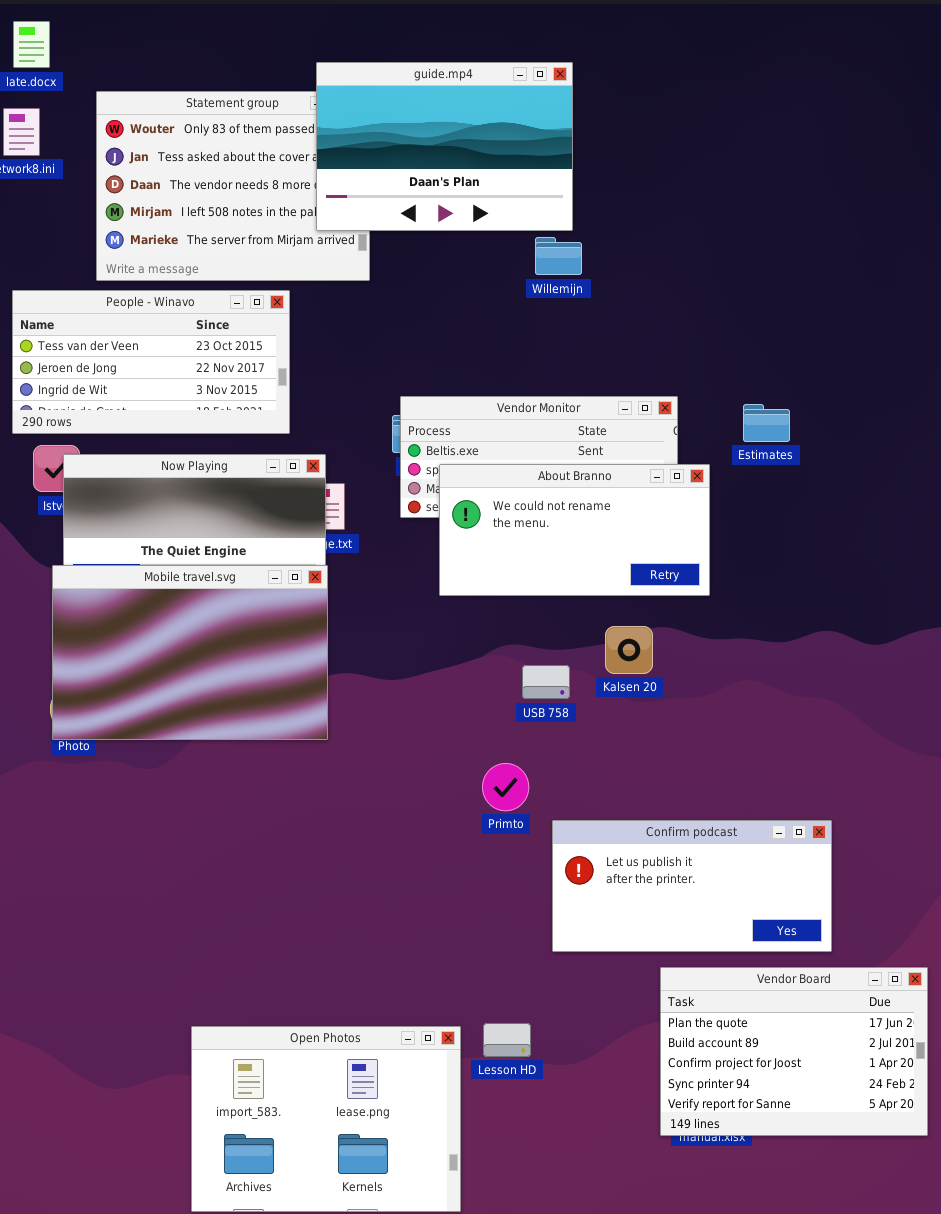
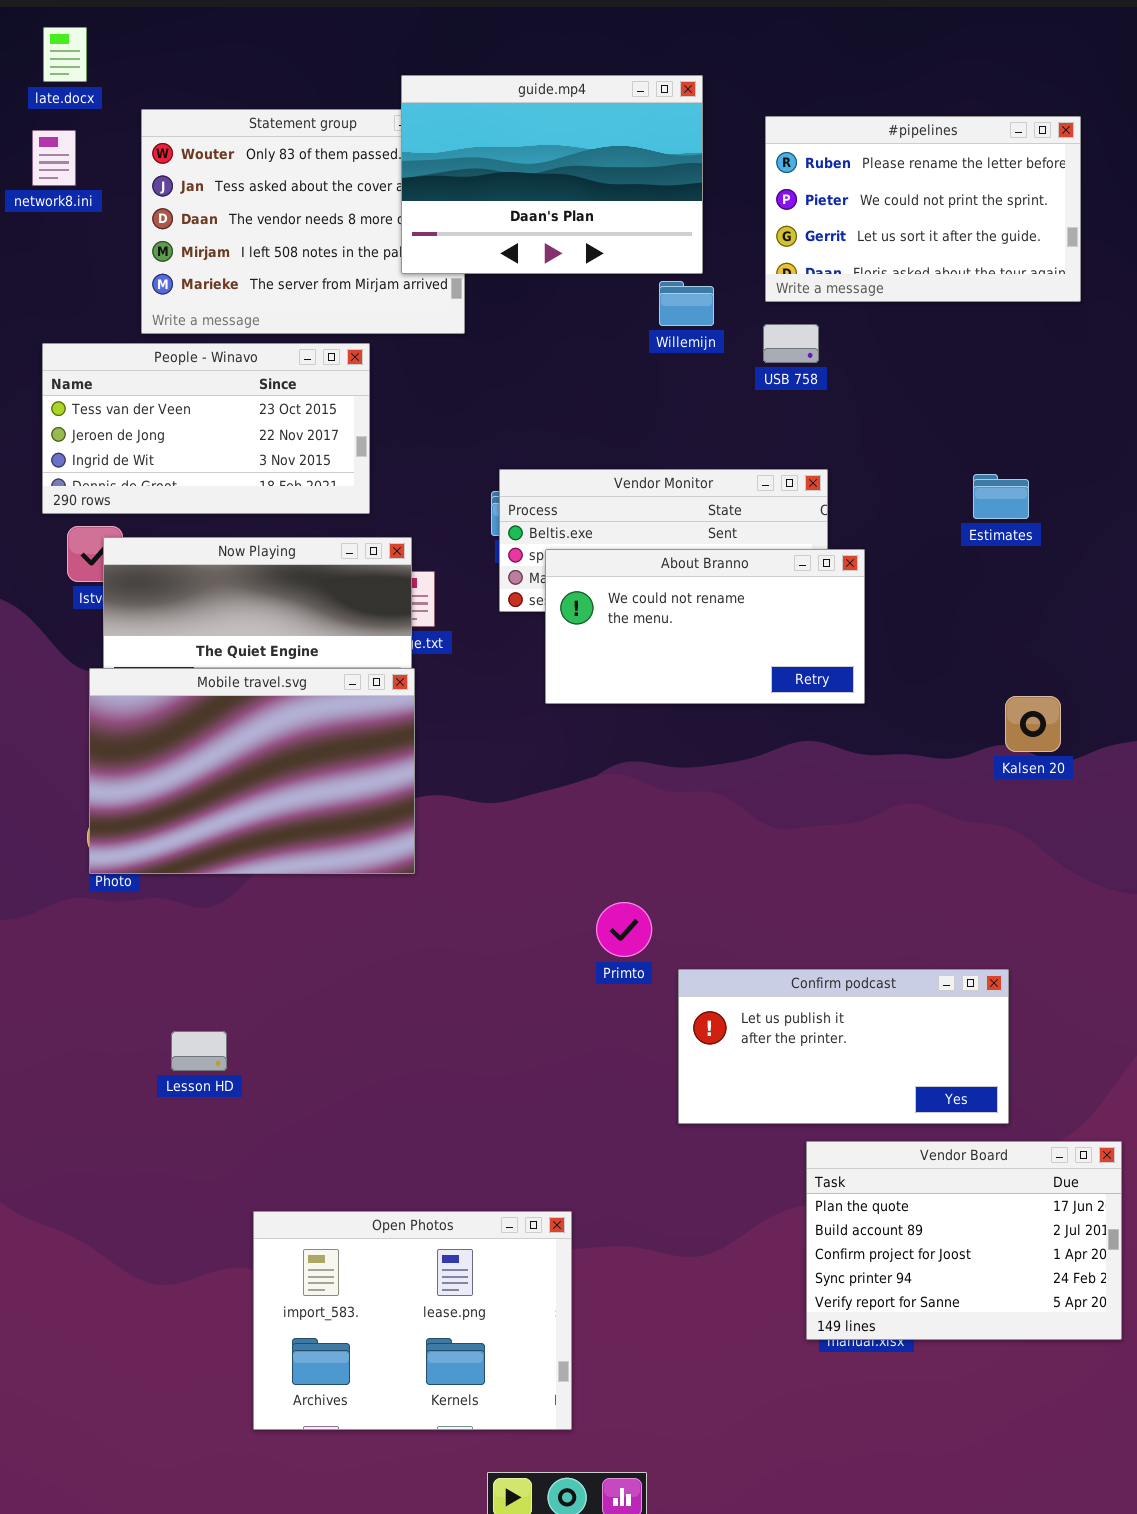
#pipelines: none -> [765,116,1081,302], opened
Estimates: [743,404,790,442] -> [973,474,1029,519], moved
Kalsen 20: [605,626,653,674] -> [1005,696,1061,752], moved
USB 758: [522,665,570,699] -> [763,324,819,363], moved
Lesson HD: [483,1023,531,1057] -> [171,1031,227,1071], moved

